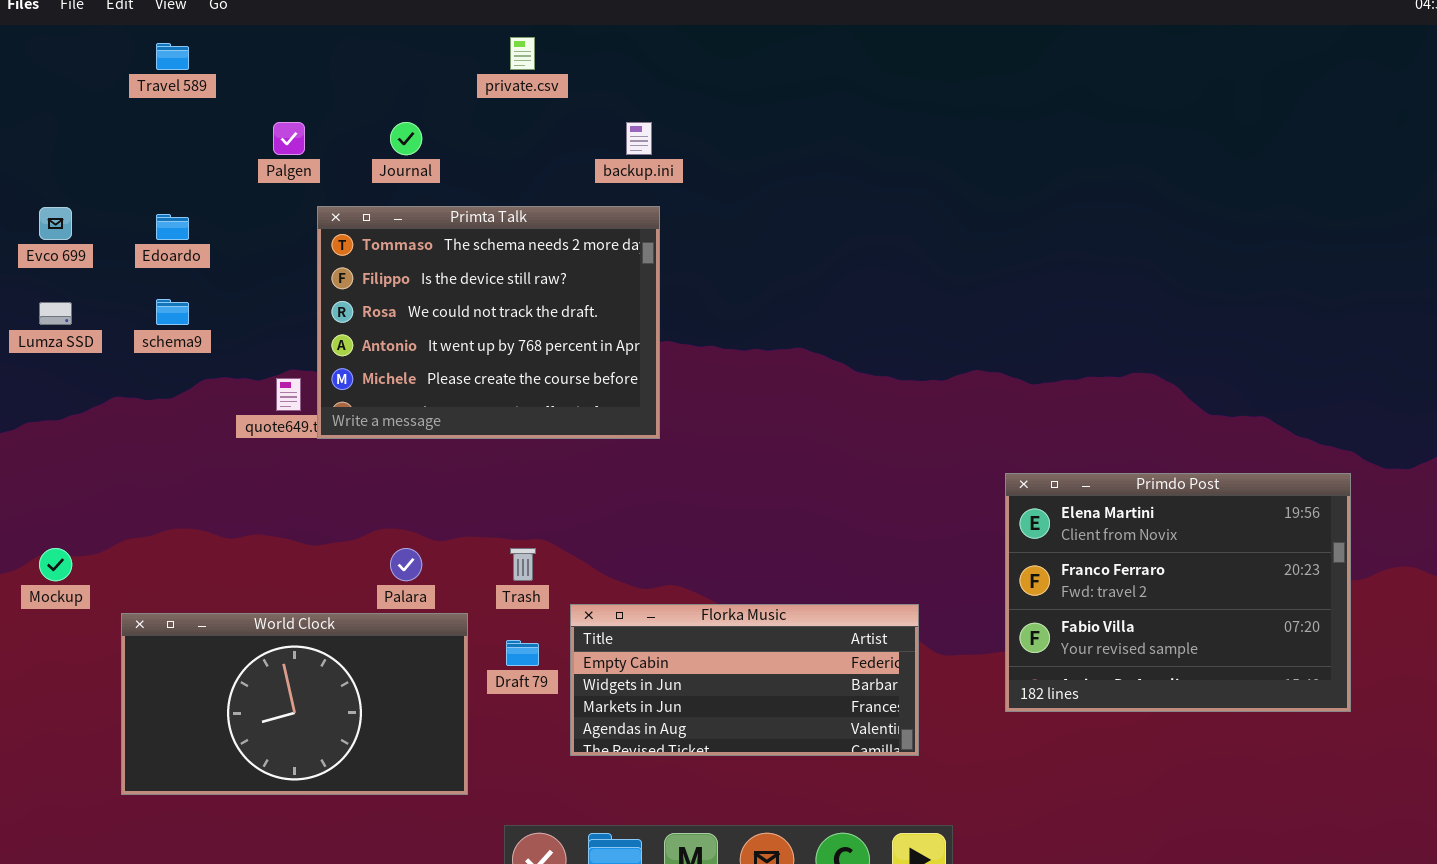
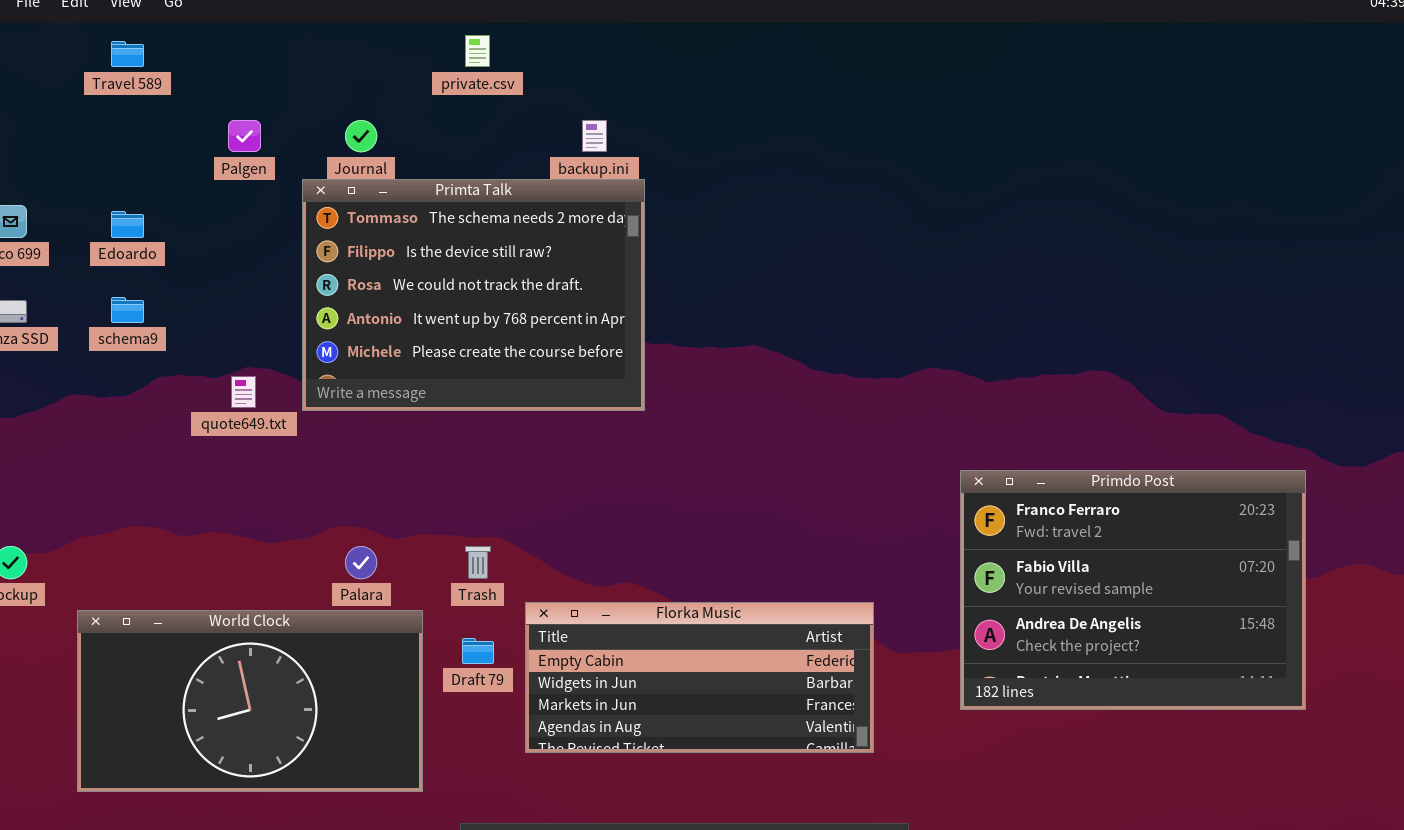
Primta Talk: [317,206,660,439] -> [302,179,645,411], moved
Primdo Post: [1005,473,1351,712] -> [960,470,1306,710], scrolled down 1 row

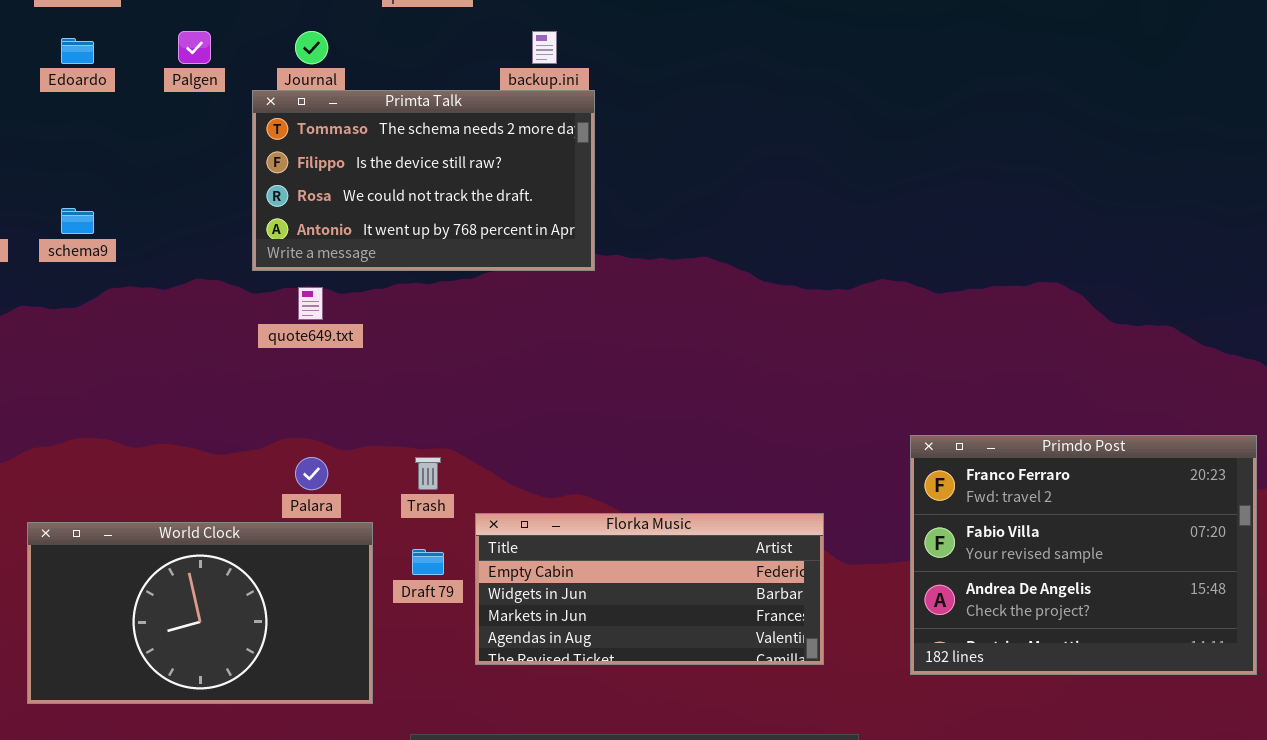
Primta Talk: [302,179,645,411] -> [252,90,595,271], resized
Edoardo: [111,211,144,238] -> [61,38,94,64], moved
quote649.txt: [231,376,256,408] -> [298,287,323,320], moved
Primdo Post: [960,470,1306,710] -> [910,435,1257,675], moved

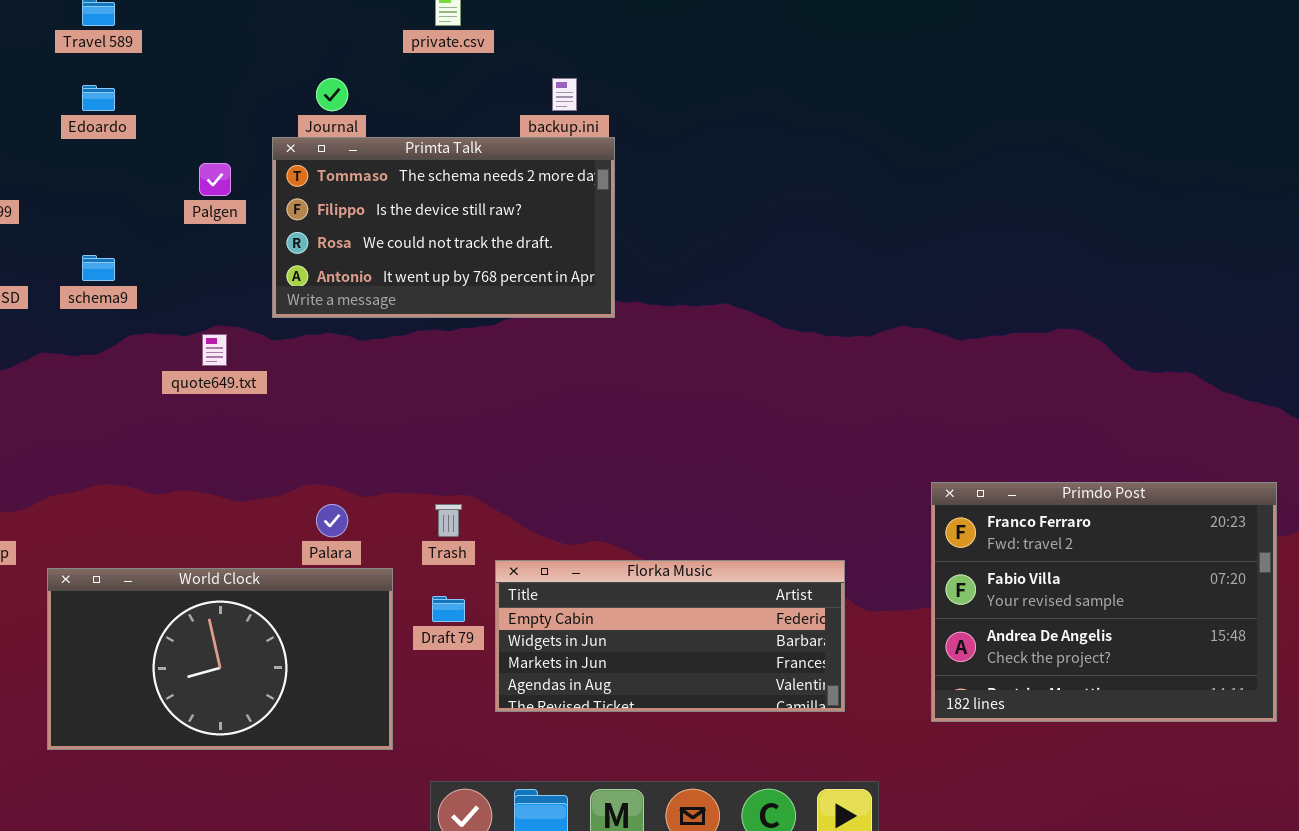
Palgen: [178,31,211,64] -> [199,163,231,196], moved
quote649.txt: [298,287,323,320] -> [202,334,227,366], moved

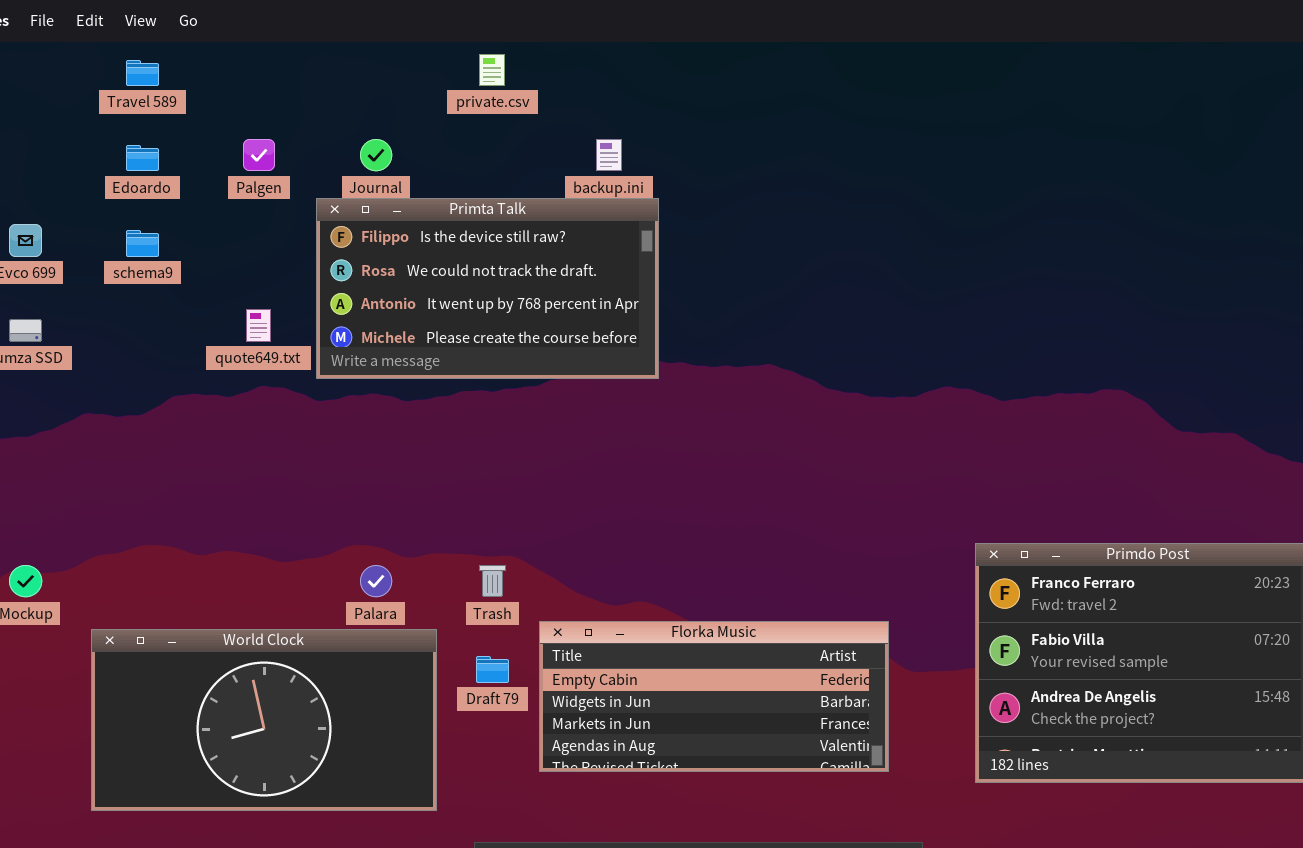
Primta Talk: [272,137,615,318] -> [316,198,659,379], scrolled down 1 row
Palgen: [199,163,231,196] -> [243,139,275,171], moved
schema9: [82,255,115,281] -> [126,230,159,257], moved
quote649.txt: [202,334,227,366] -> [246,309,271,342], moved

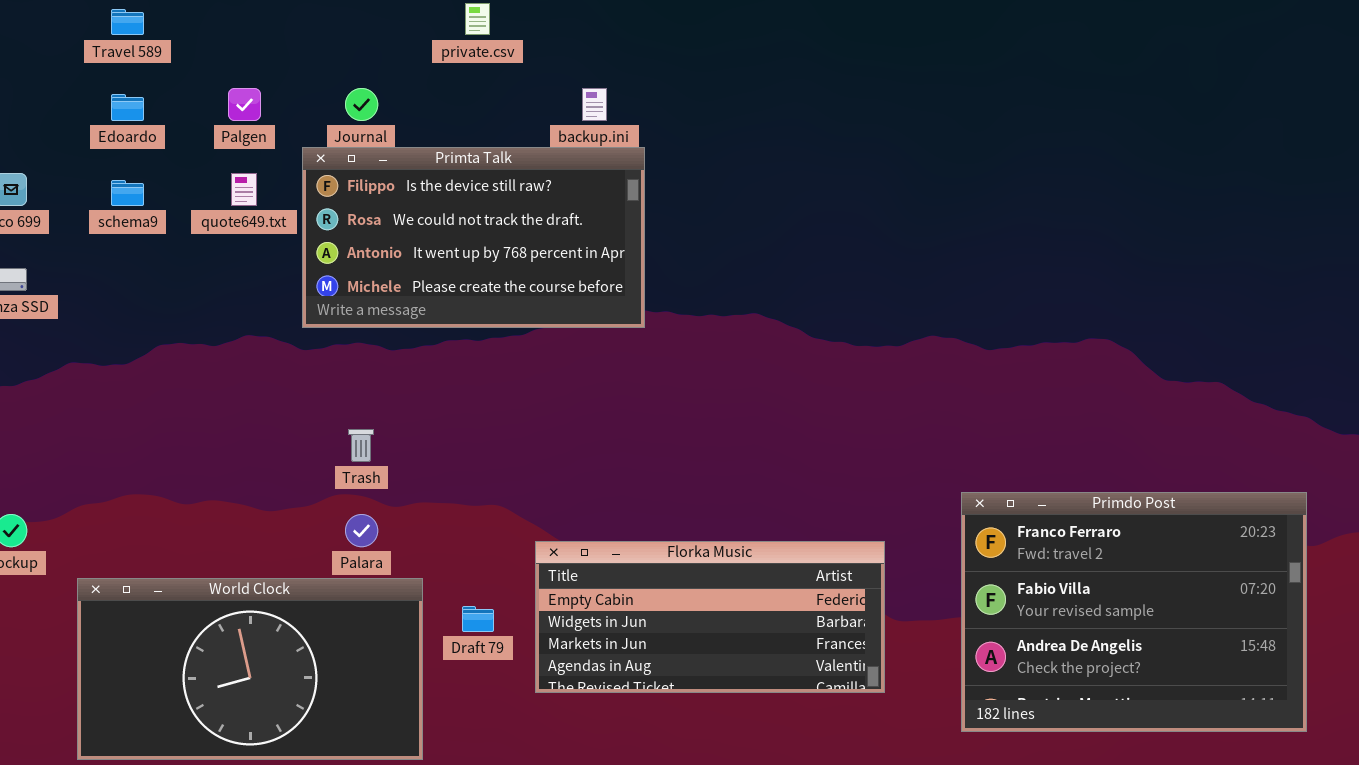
quote649.txt: [246,309,271,342] -> [231,173,257,206], moved
Trash: [479,565,506,597] -> [348,429,374,462], moved
Florka Music: [539,621,889,772] -> [535,541,885,693], moved

